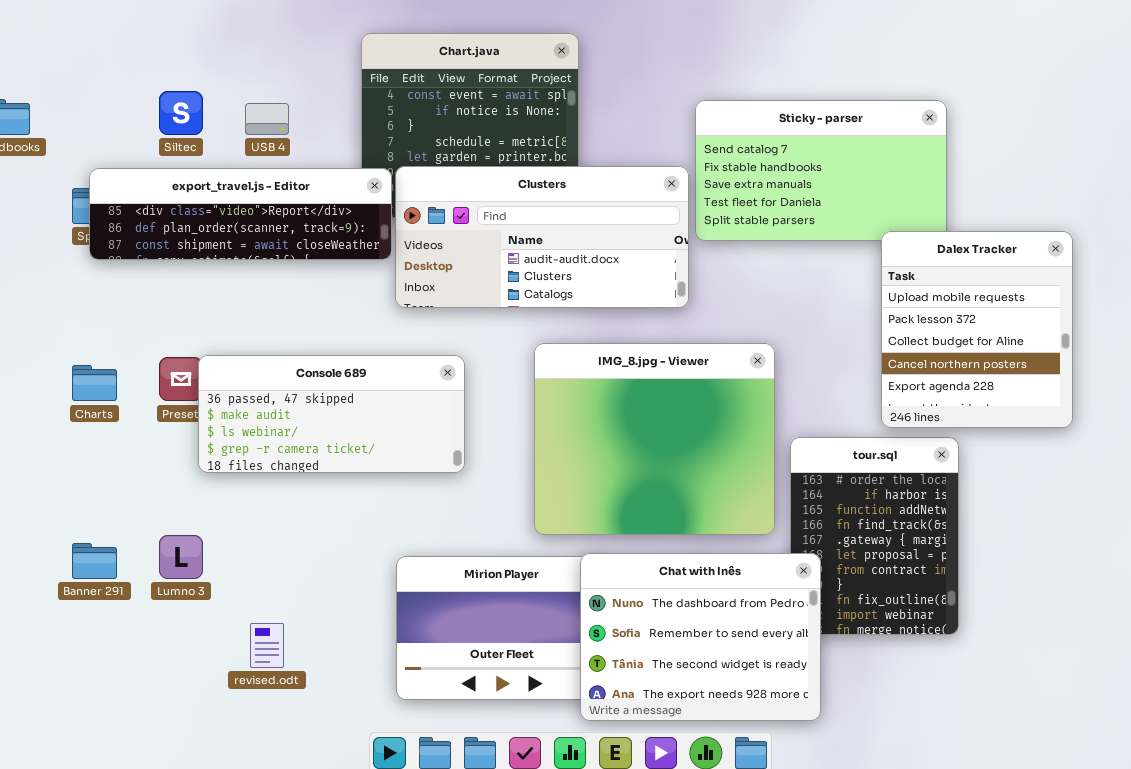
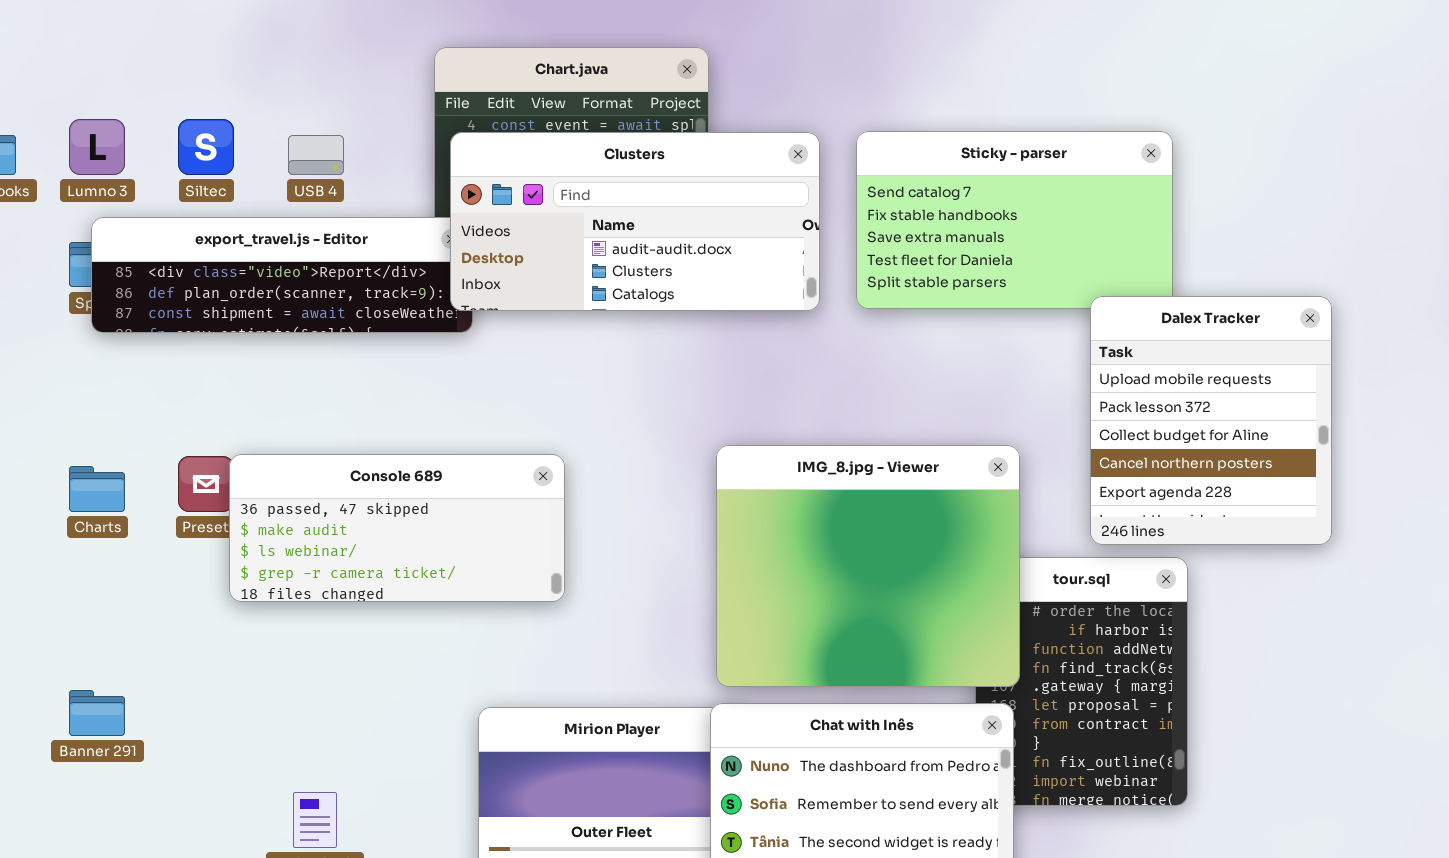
Clusters: [395,166,689,308] -> [450,132,820,311], moved
IMG_8.jpg - Viewer: [534,343,775,535] -> [716,445,1020,687], moved
Lumno 3: [159,535,203,579] -> [69,119,125,175], moved

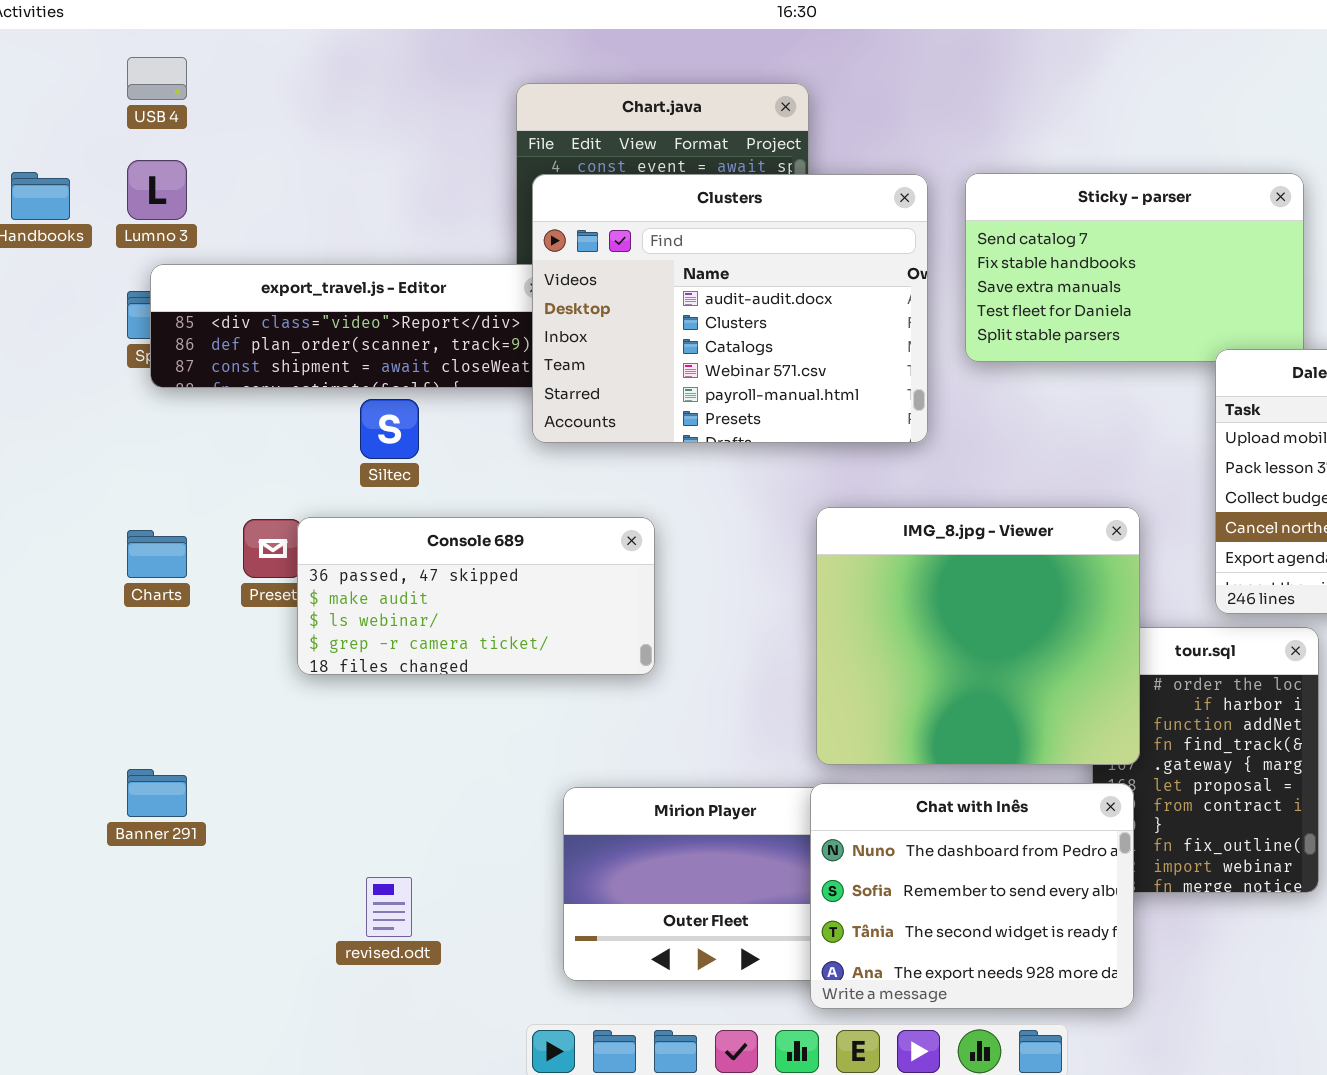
Siltec: [178,119,234,175] -> [360,399,419,459], moved
Clusters: [450,132,820,311] -> [532,174,928,443], resized
USB 4: [288,135,344,175] -> [127,57,187,100], moved

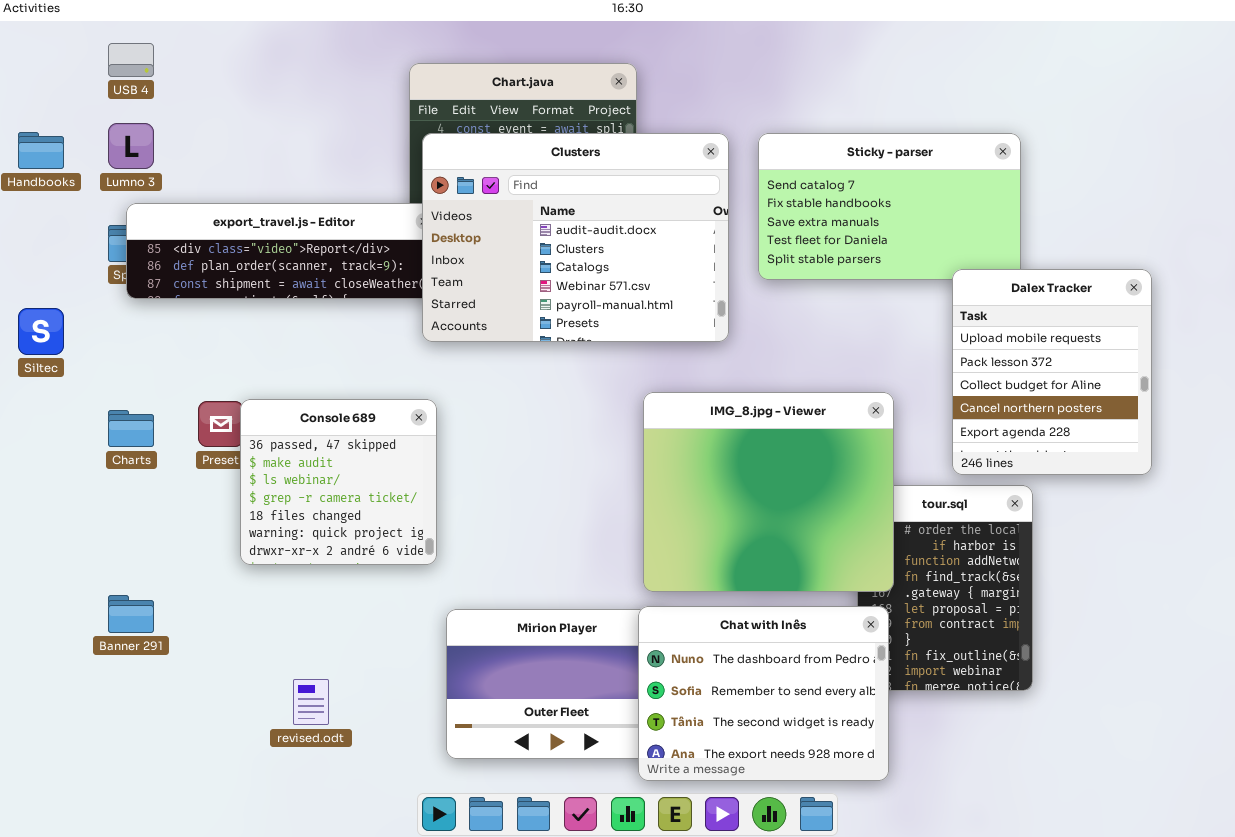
Siltec: [360,399,419,459] -> [18,308,64,355], moved
Console 689: [297,517,655,675] -> [240,399,437,565], resized

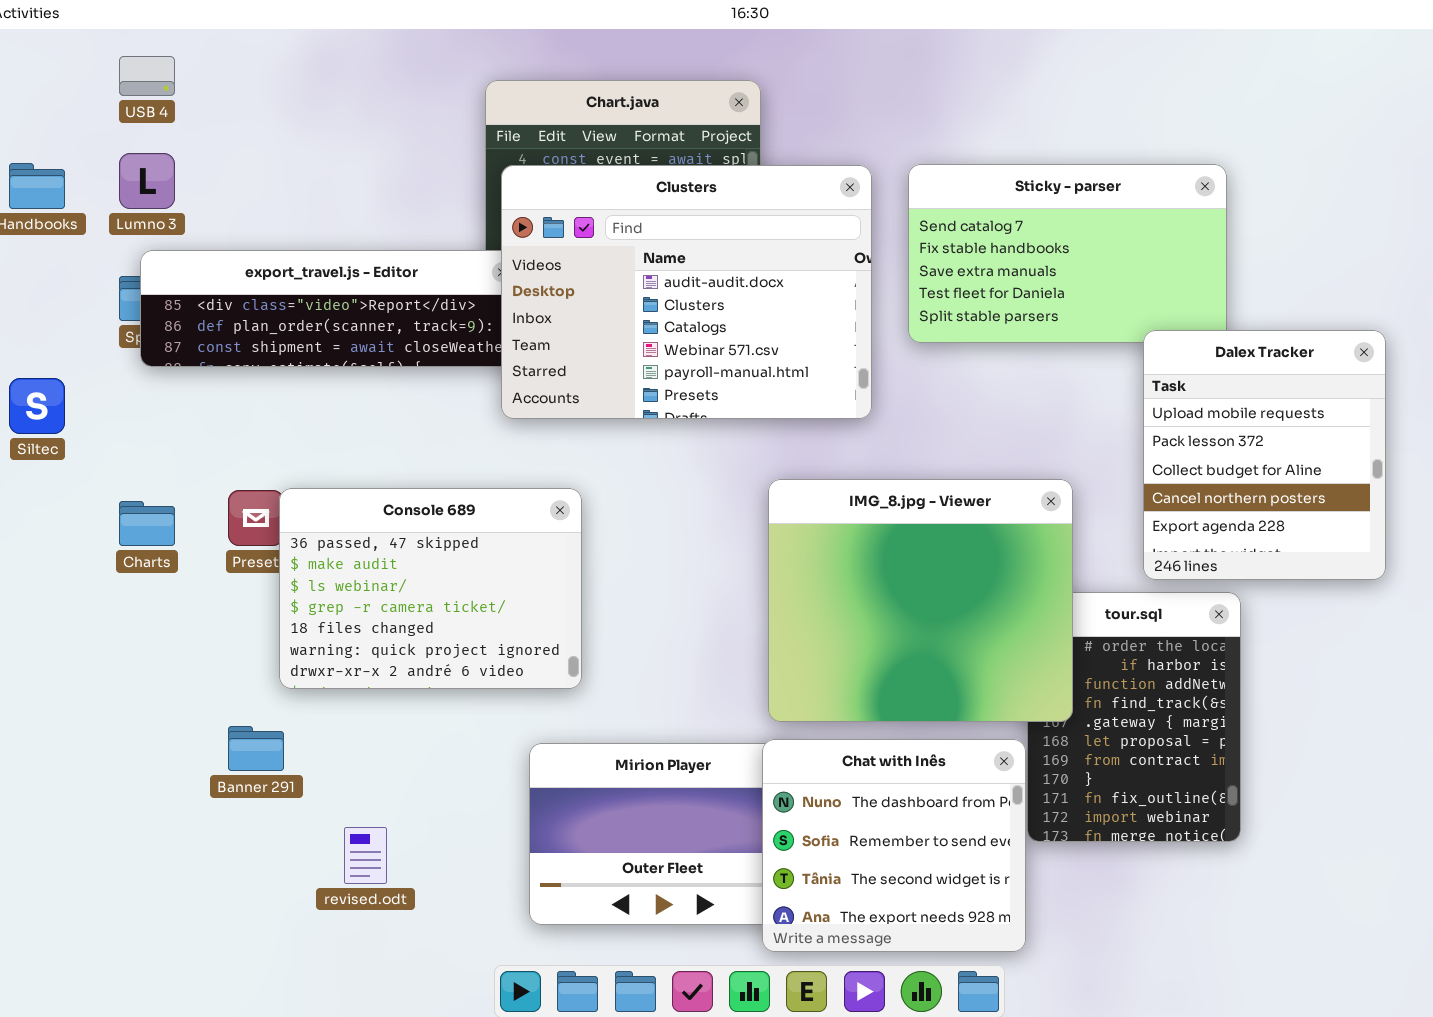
Console 689: [240,399,437,565] -> [279,488,582,689], resized
Banner 291: [108,595,154,633] -> [228,726,284,771], moved
Chat with Inês: [638,606,889,781] -> [762,739,1026,952], resized

